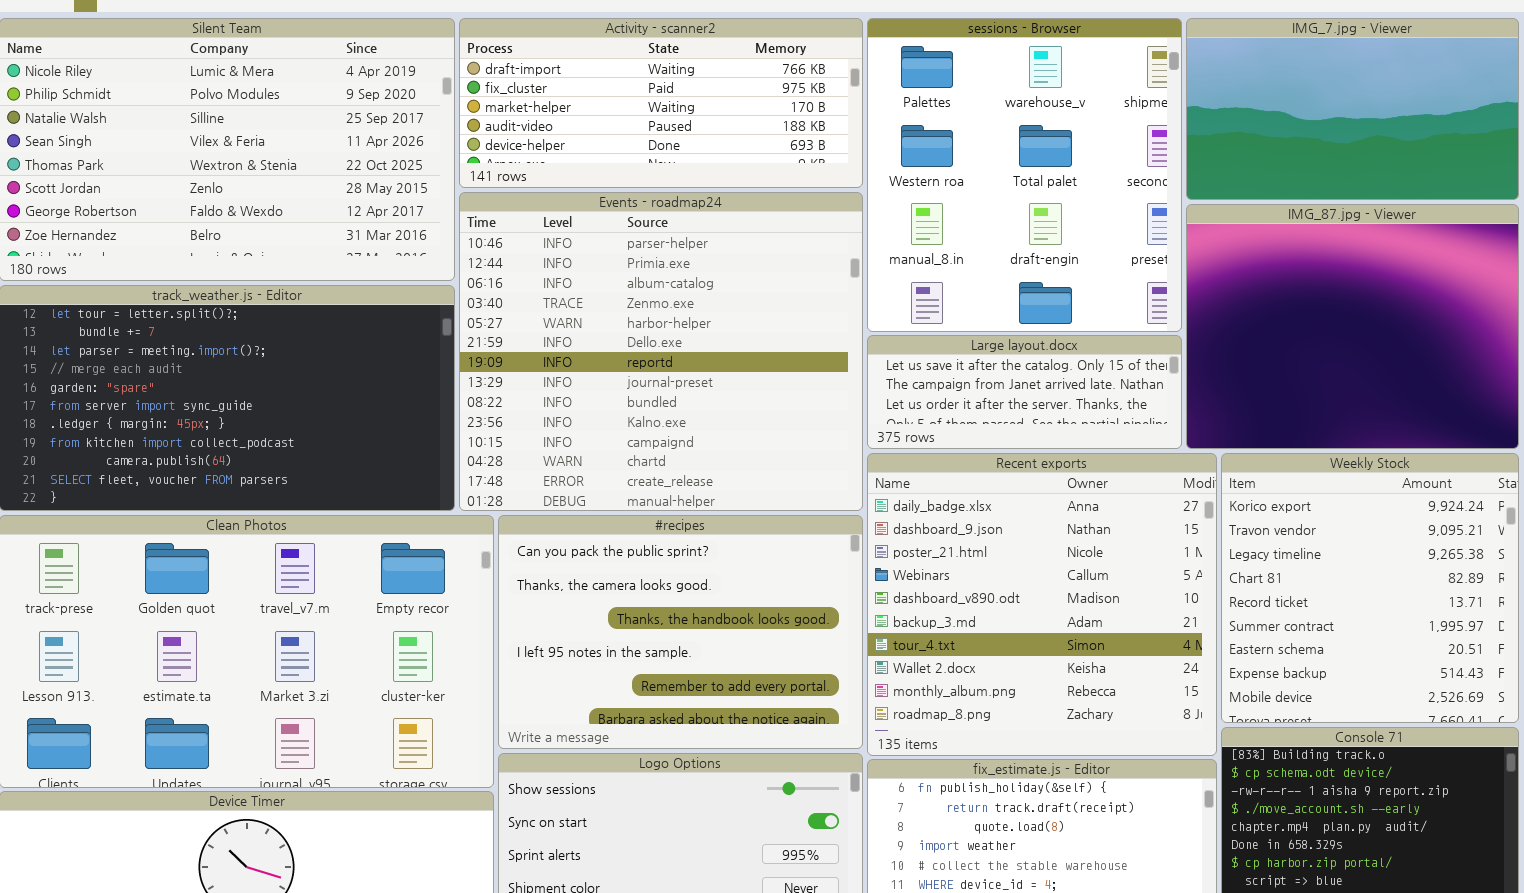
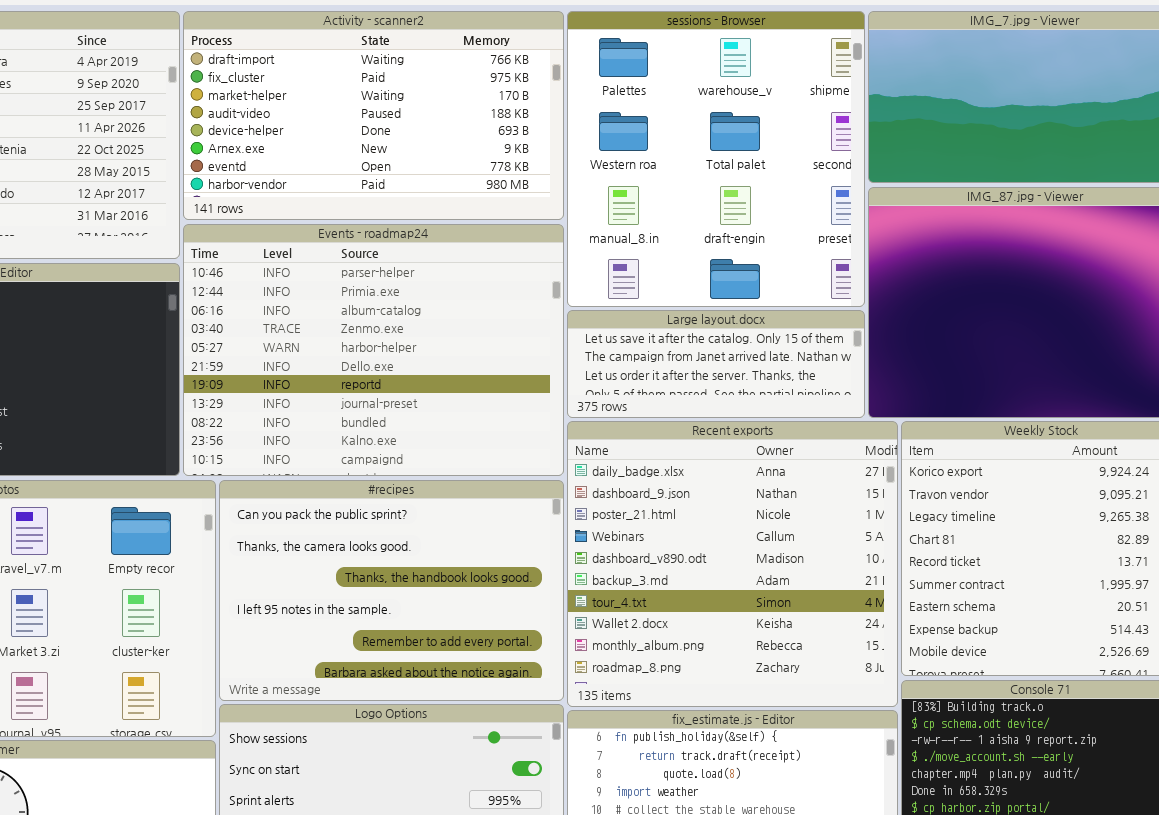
Activity - scanner2: [459,18,863,188] -> [183,11,564,220], resized
Events - roadmap24: [459,192,863,511] -> [183,224,564,476], resized

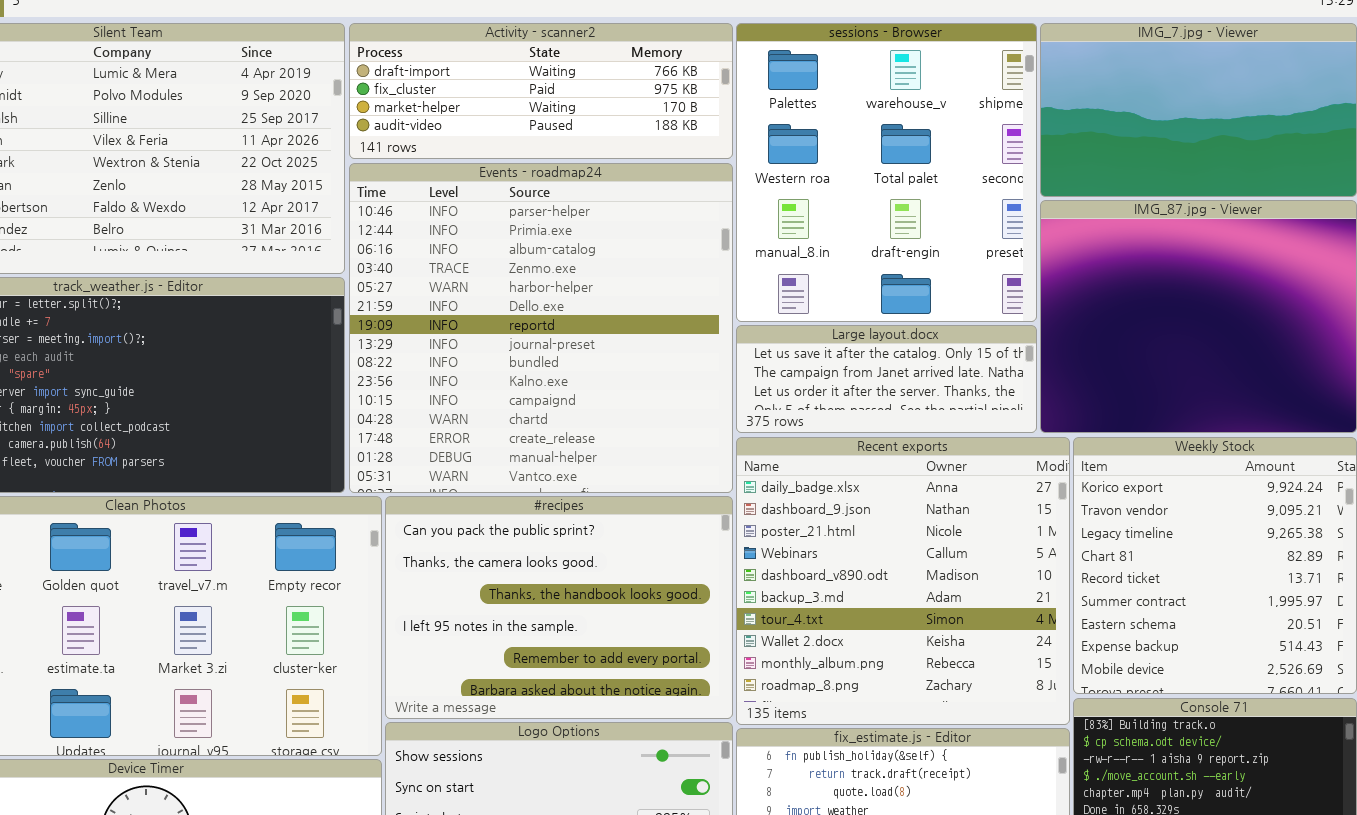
Activity - scanner2: [183,11,564,220] -> [349,23,733,159], resized
Events - roadmap24: [183,224,564,476] -> [349,163,733,493], resized

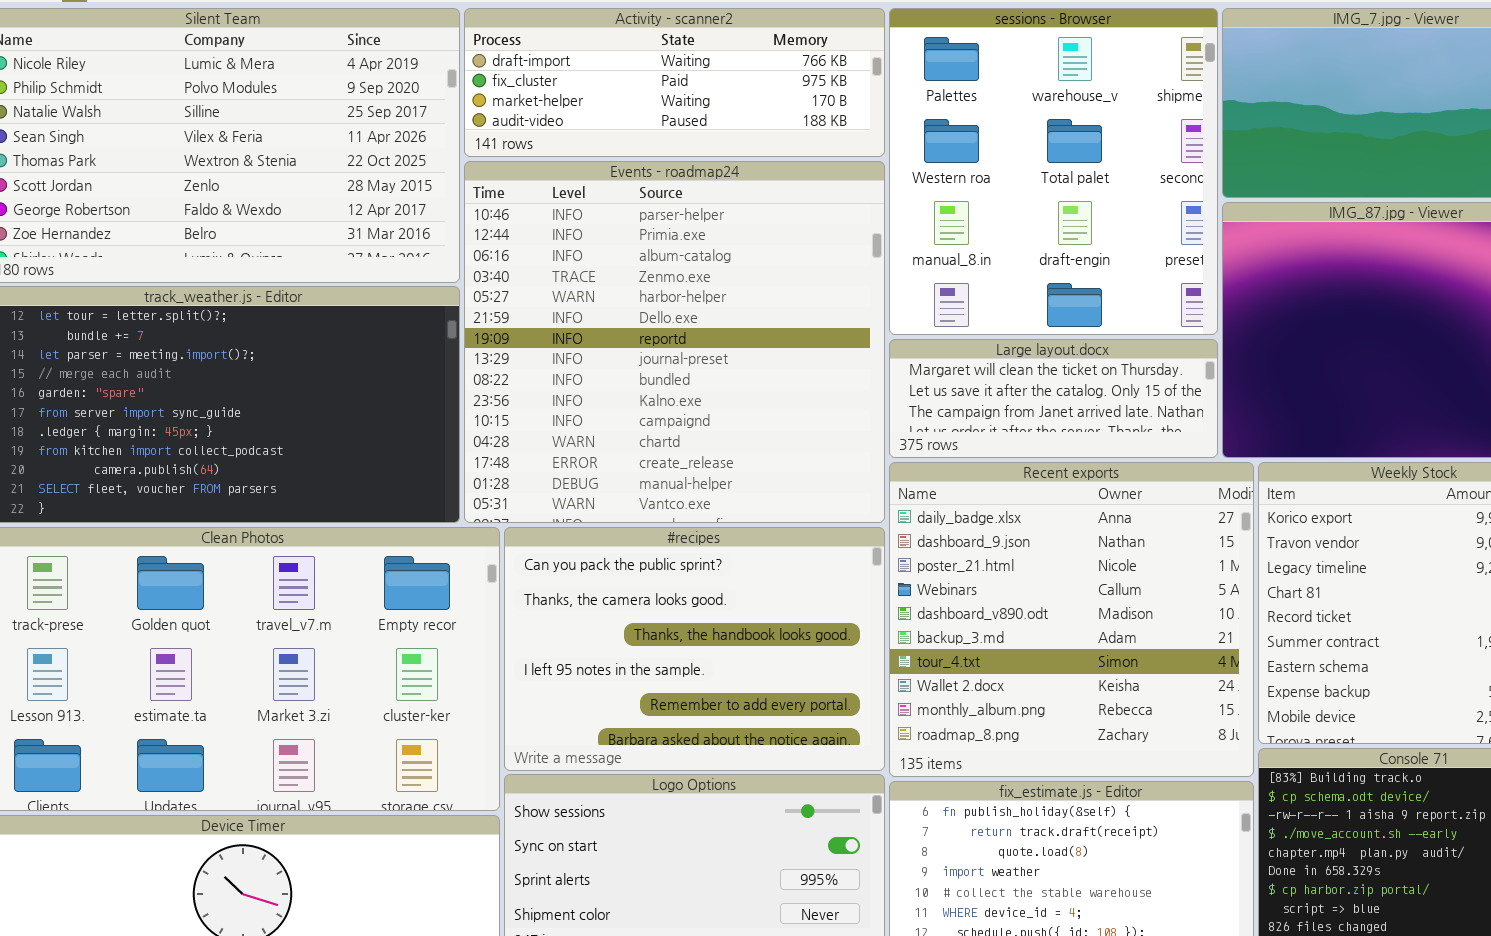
Large layout.docx: [736,325,1037,433] -> [889,339,1218,458], scrolled up 1 row

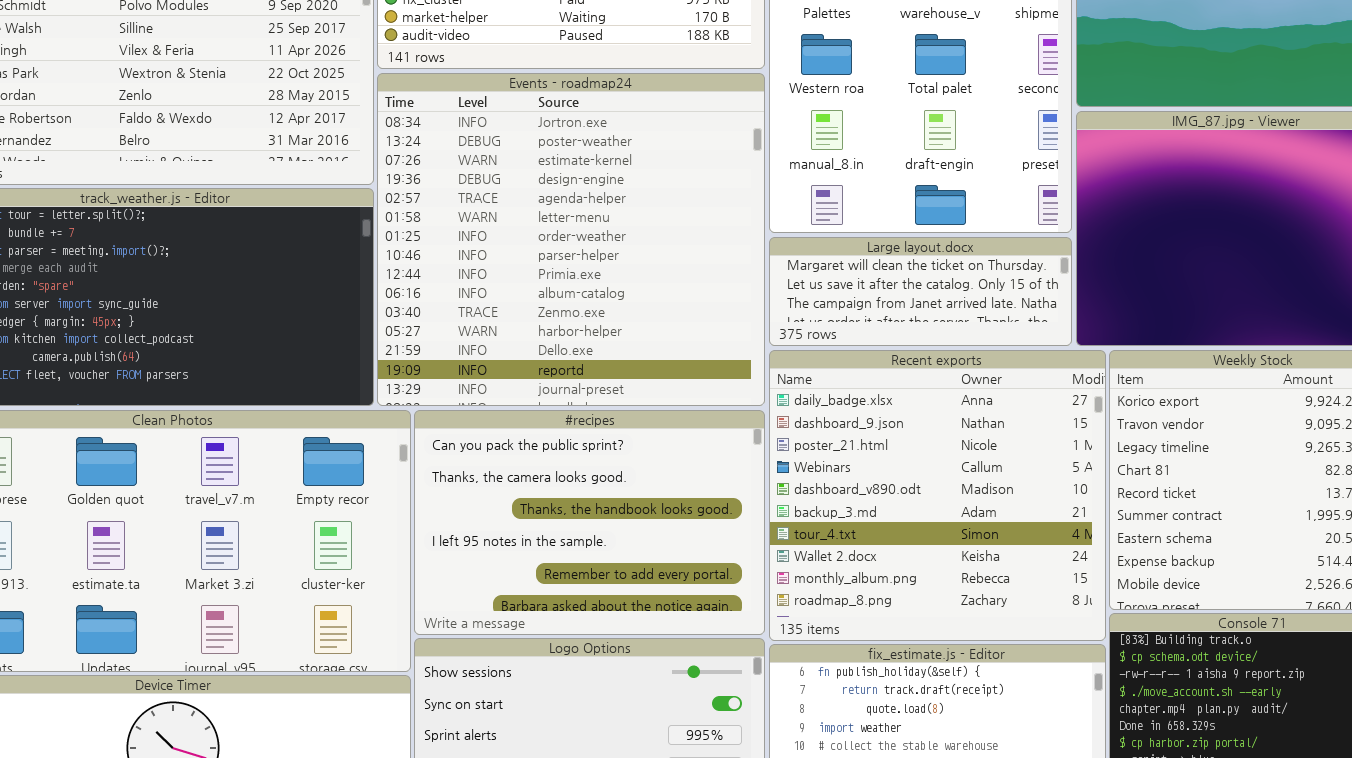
Events - roadmap24: [464,161,885,523] -> [377,73,765,406], scrolled up 7 rows

